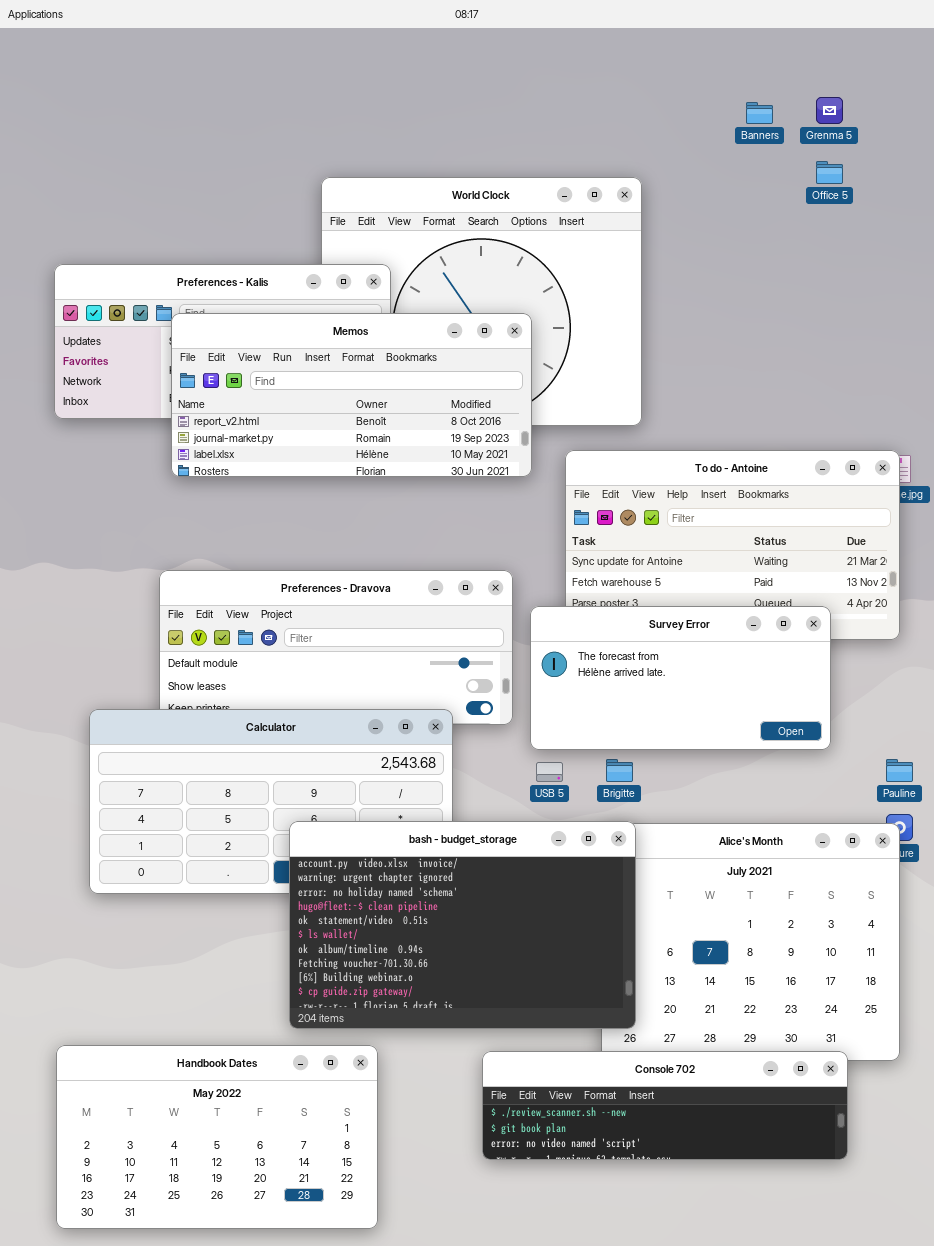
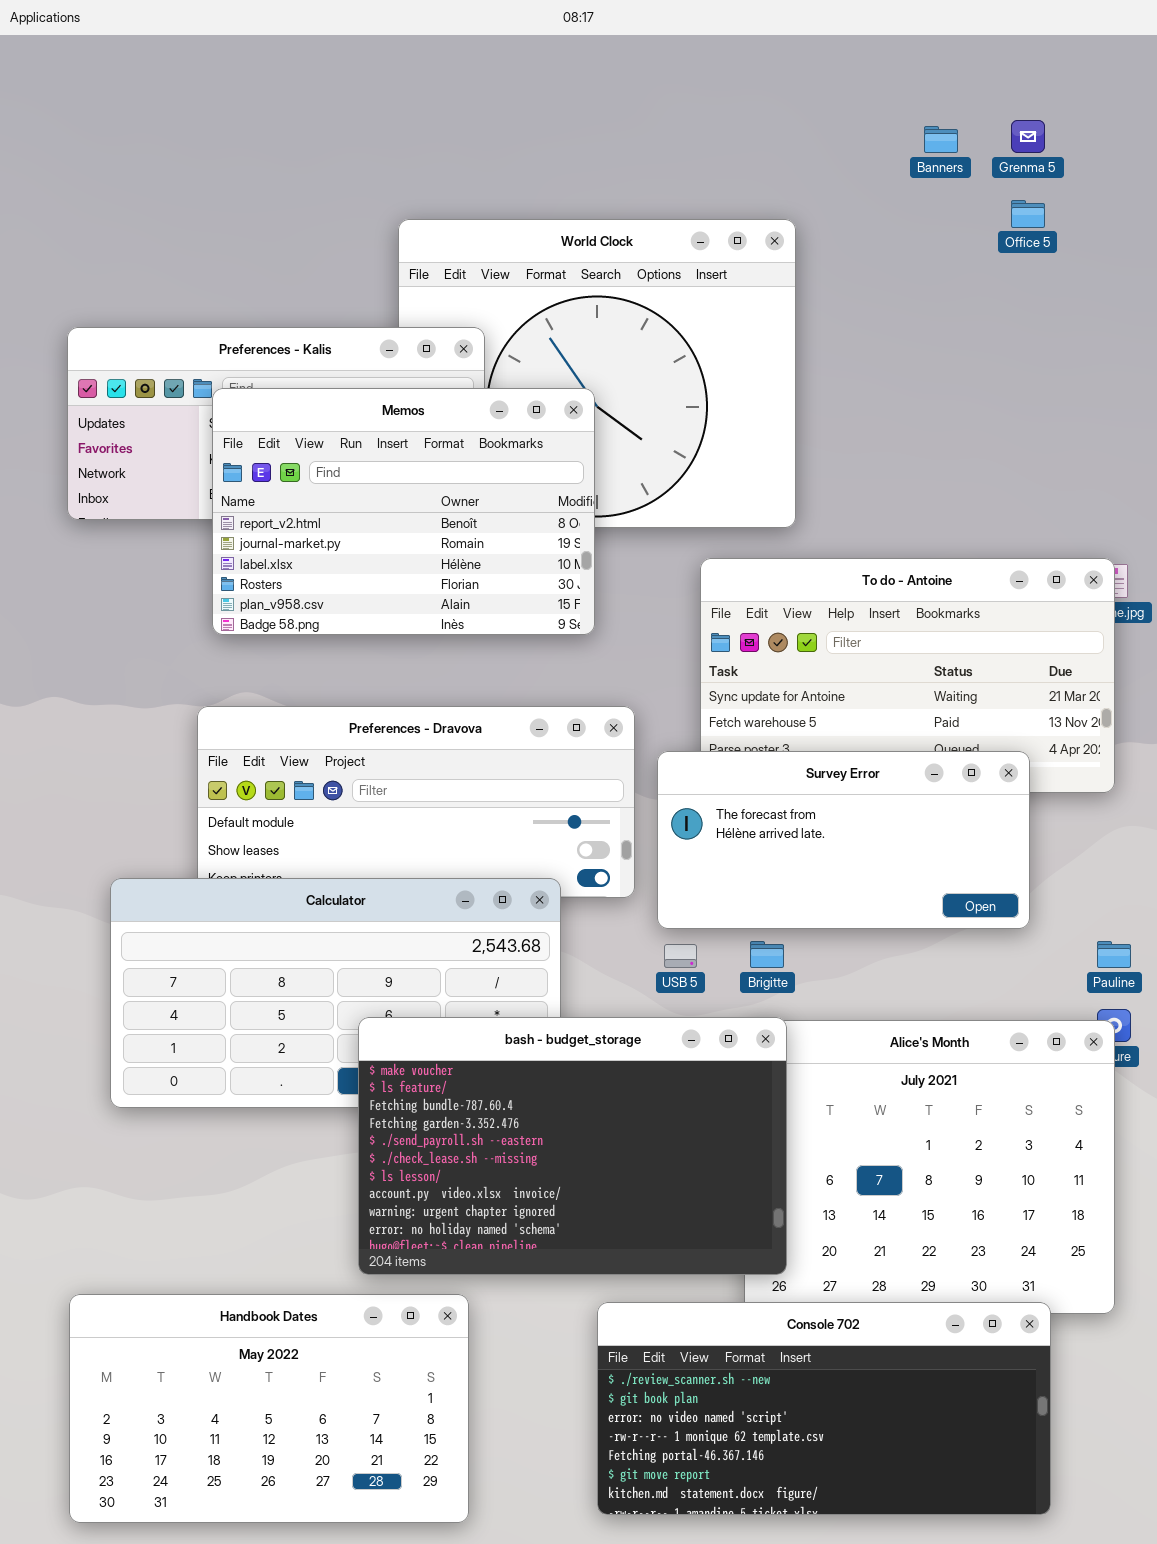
Memos: [171,313,532,477] -> [212,388,595,635], resized
bash - budget_storage: [289,821,636,1029] -> [358,1017,787,1275], scrolled up 7 rows
Console 702: [482,1051,848,1160] -> [597,1302,1051,1515], resized

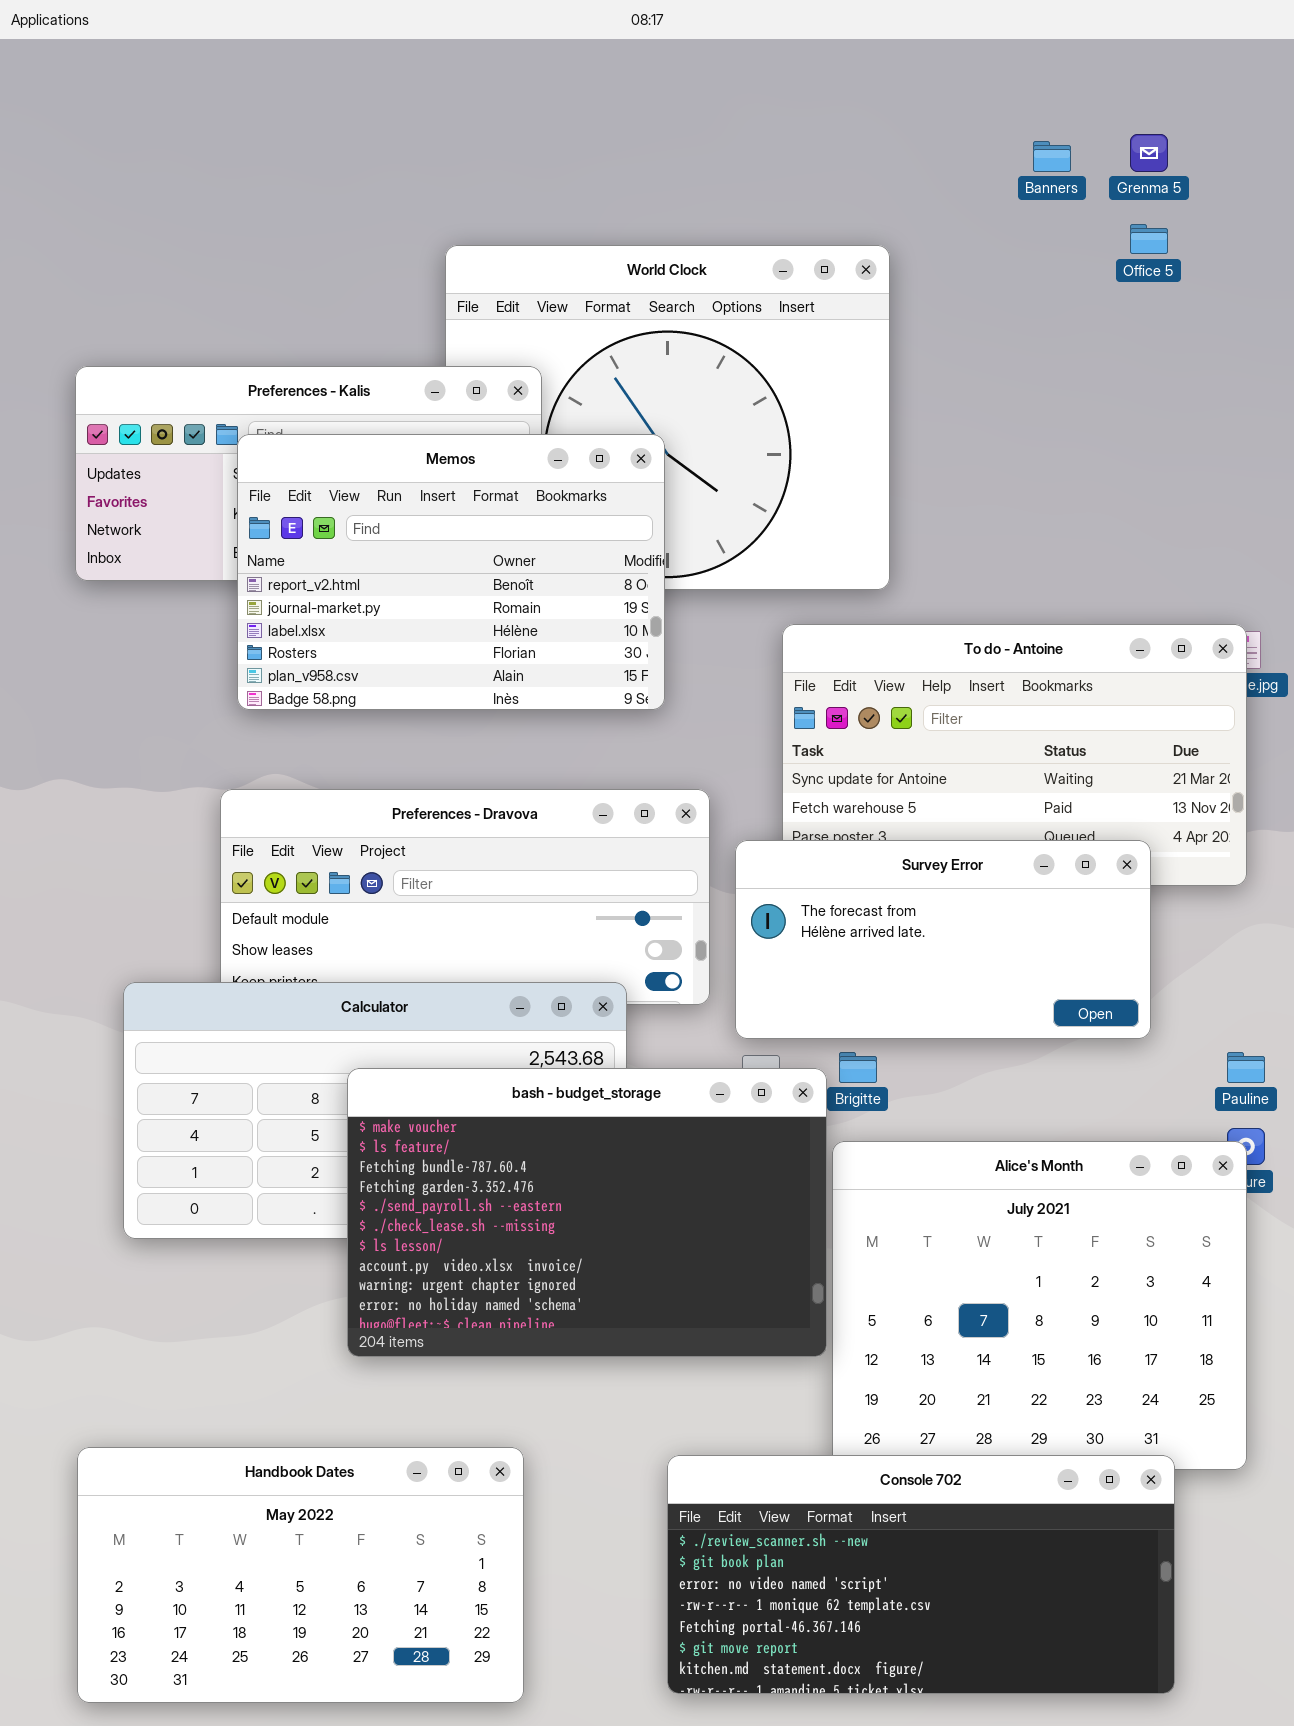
bash - budget_storage: [358,1017,787,1275] -> [347,1068,827,1357], moved

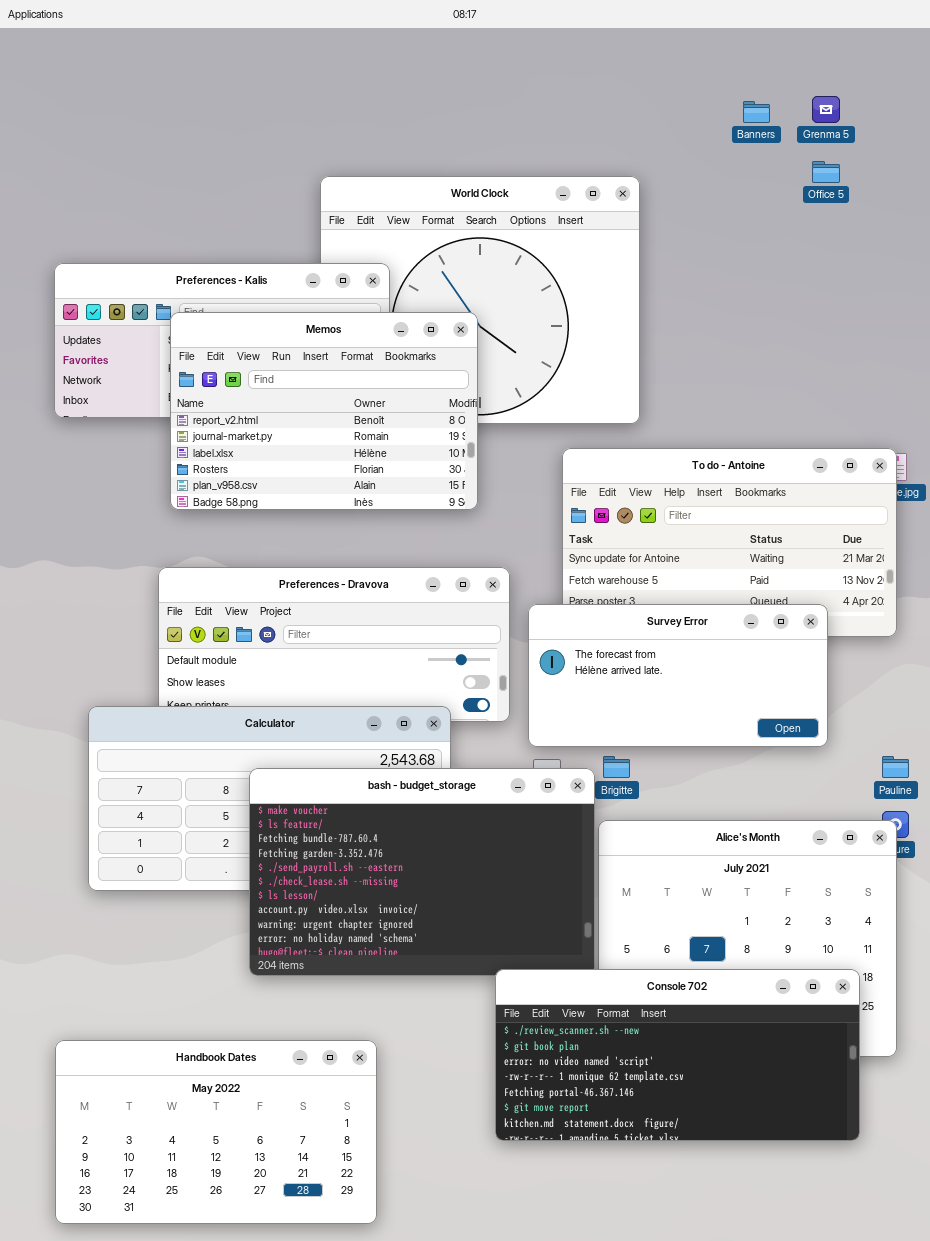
Console 702: [667,1455,1175,1694] -> [495,969,860,1141], moved

